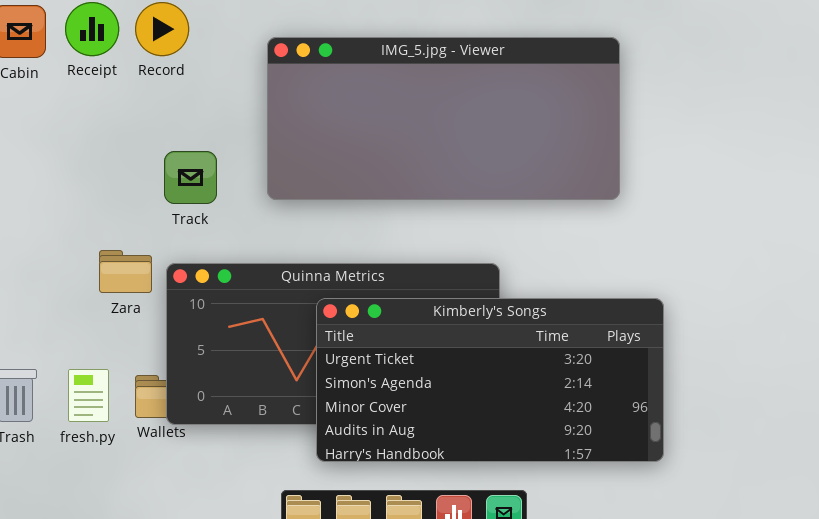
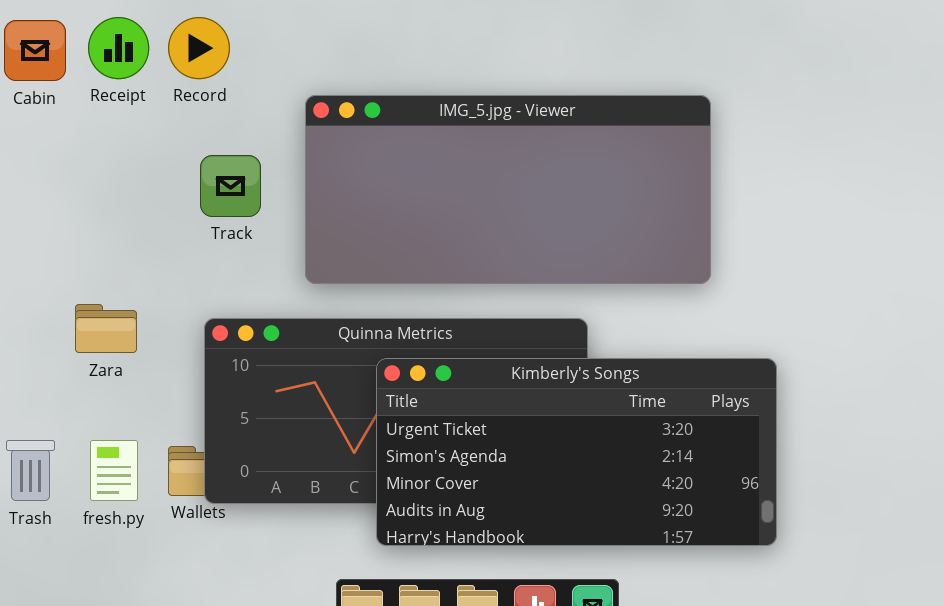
IMG_5.jpg - Viewer: [267,37,620,200] -> [305,95,711,284], moved
Track: [164,151,217,204] -> [200,155,261,217], moved
Zara: [99,250,152,293] -> [75,304,137,353], moved

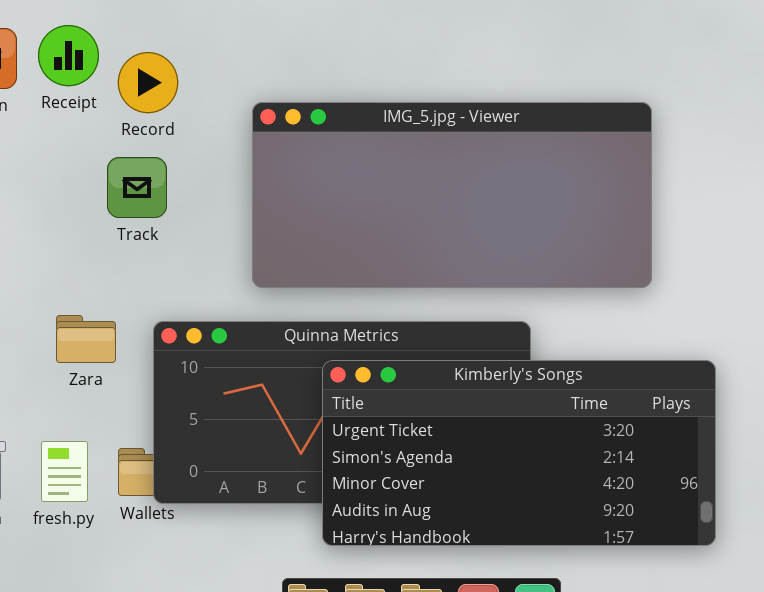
Record: [168,17,230,79] -> [118,52,178,113], moved
Track: [200,155,261,217] -> [107,157,167,218], moved
Zara: [75,304,137,353] -> [56,315,116,363], moved

